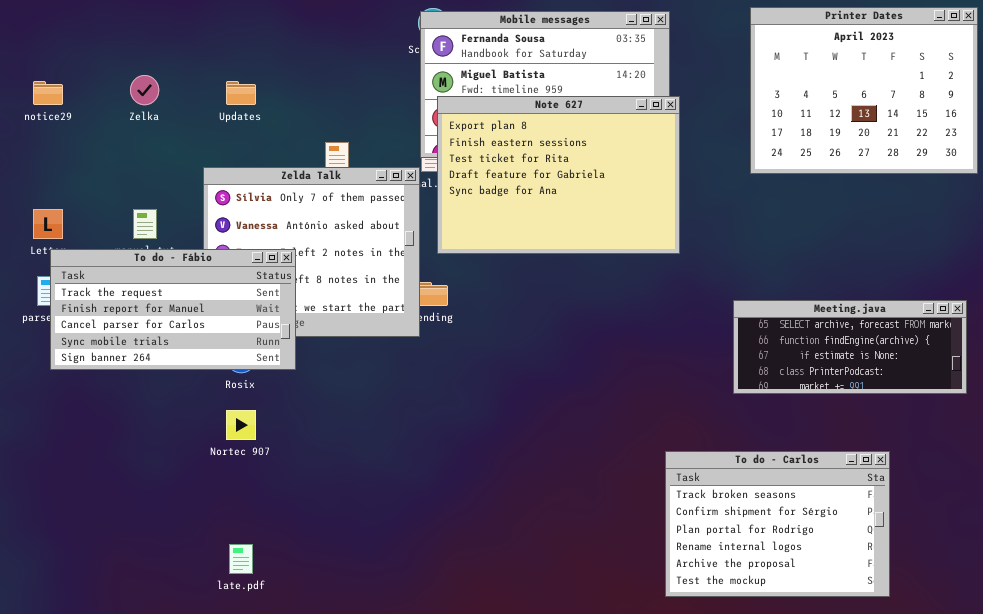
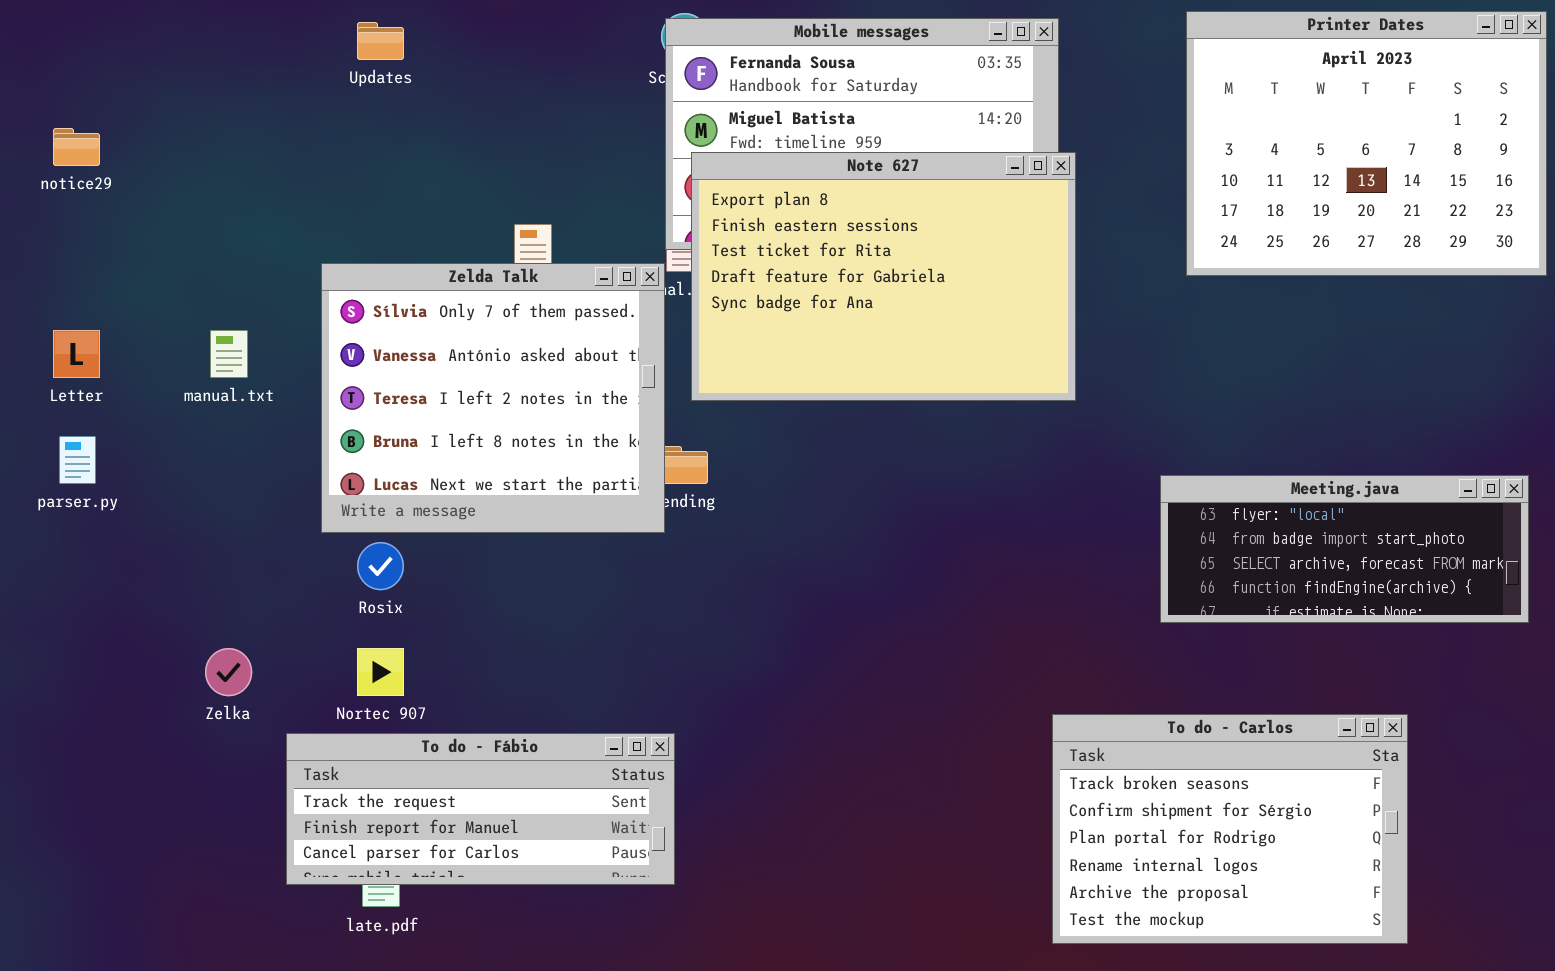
Zelka: [130,75,159,105] -> [205,648,252,696], moved
Updates: [226,81,256,105] -> [357,22,404,60], moved
To do - Fábio: [50,249,296,370] -> [286,733,675,885], moved, resized
Meeting.java: [733,300,967,394] -> [1160,475,1529,623], scrolled up 2 rows

